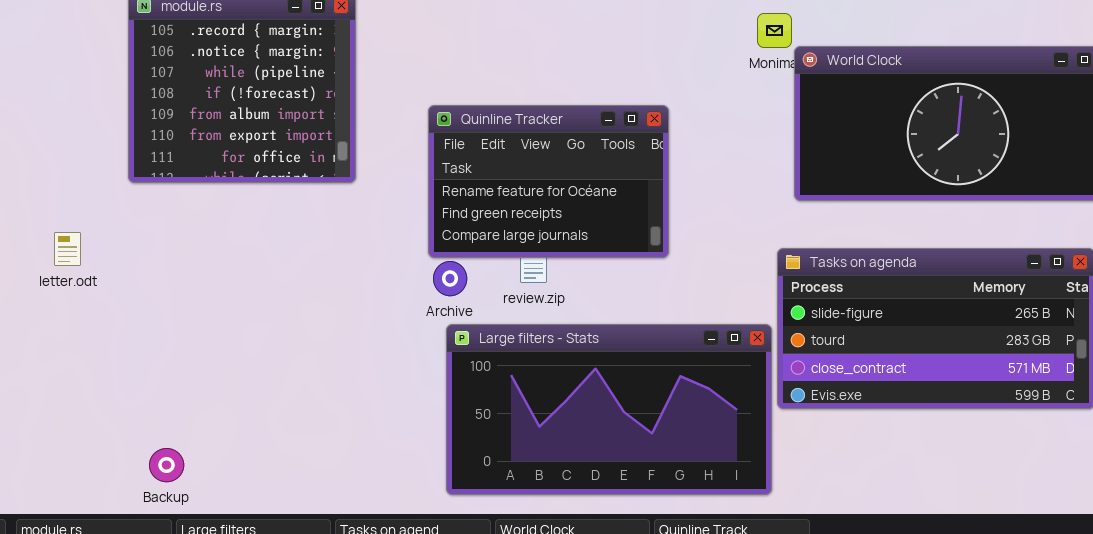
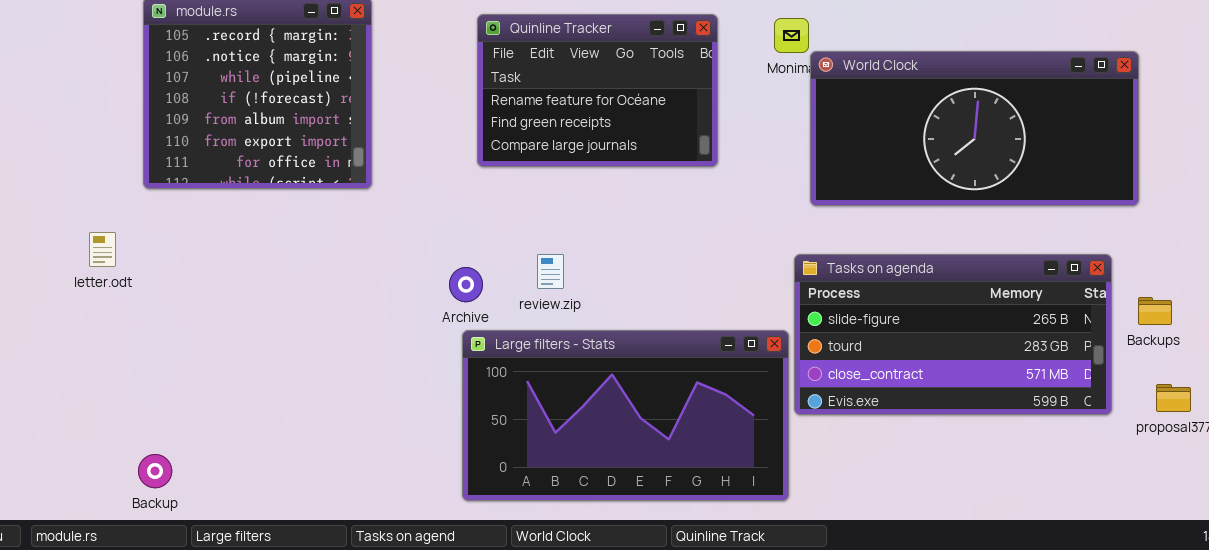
Quinline Tracker: [428,105,669,258] -> [477,14,718,167], moved
letter.odt: [54,232,81,266] -> [89,232,116,267], moved
Backup: [149,448,184,482] -> [138,454,172,488], moved

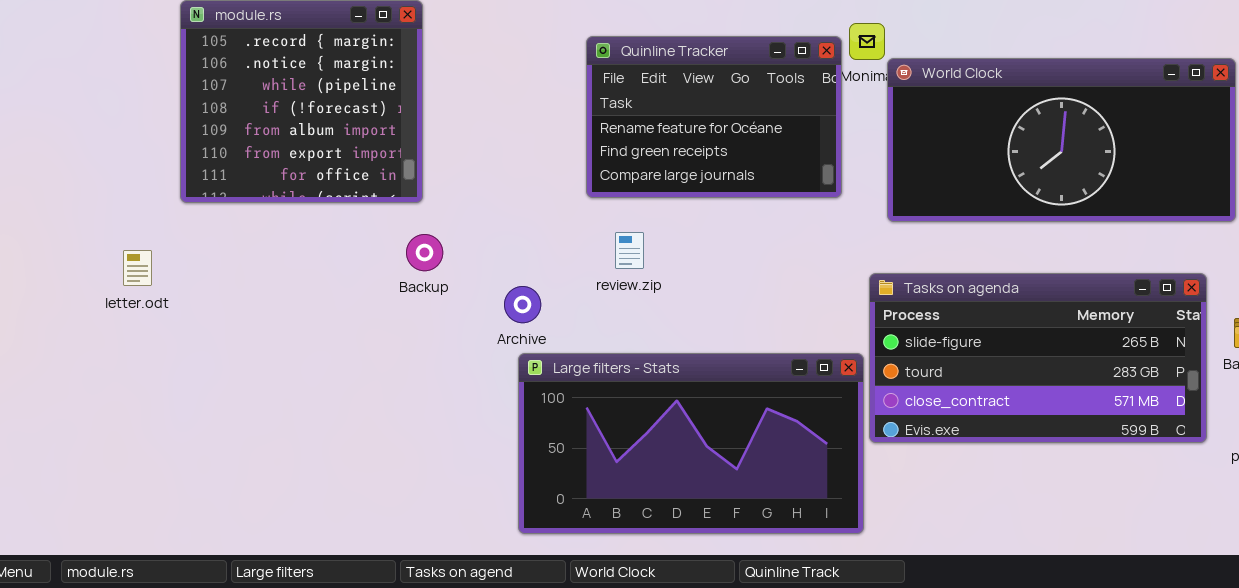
Quinline Tracker: [477,14,718,167] -> [586,36,842,198], moved
review.zip: [537,254,564,289] -> [615,232,644,269], moved
Backup: [138,454,172,488] -> [406,234,443,271], moved

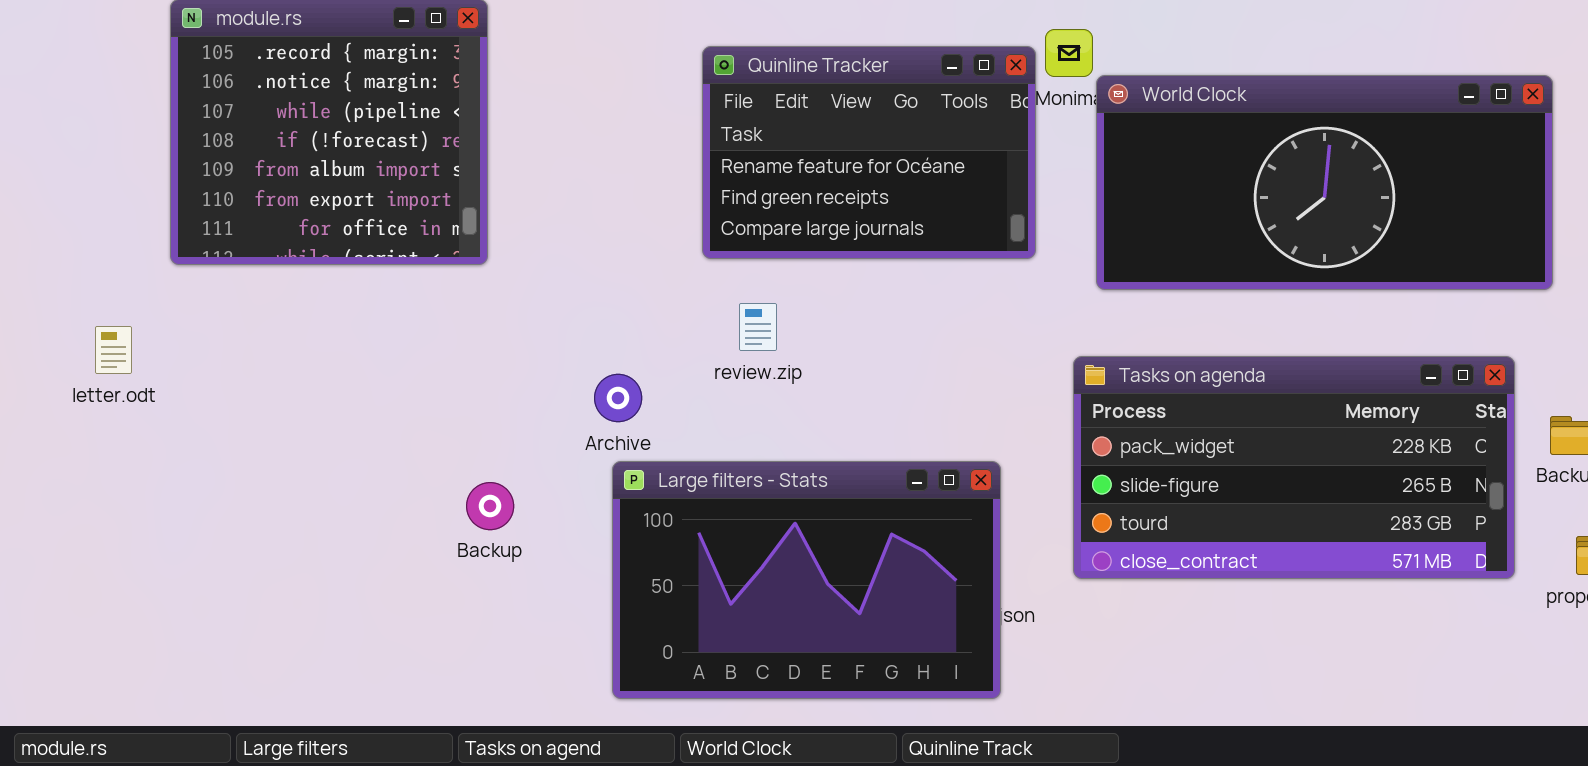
Backup: [406,234,443,271] -> [466,482,514,530], moved
Tasks on agenda: [869,273,1207,443] -> [1073,356,1515,579], scrolled up 1 row
Large filters - Stats: [518,353,864,534] -> [612,461,1001,699], resized

